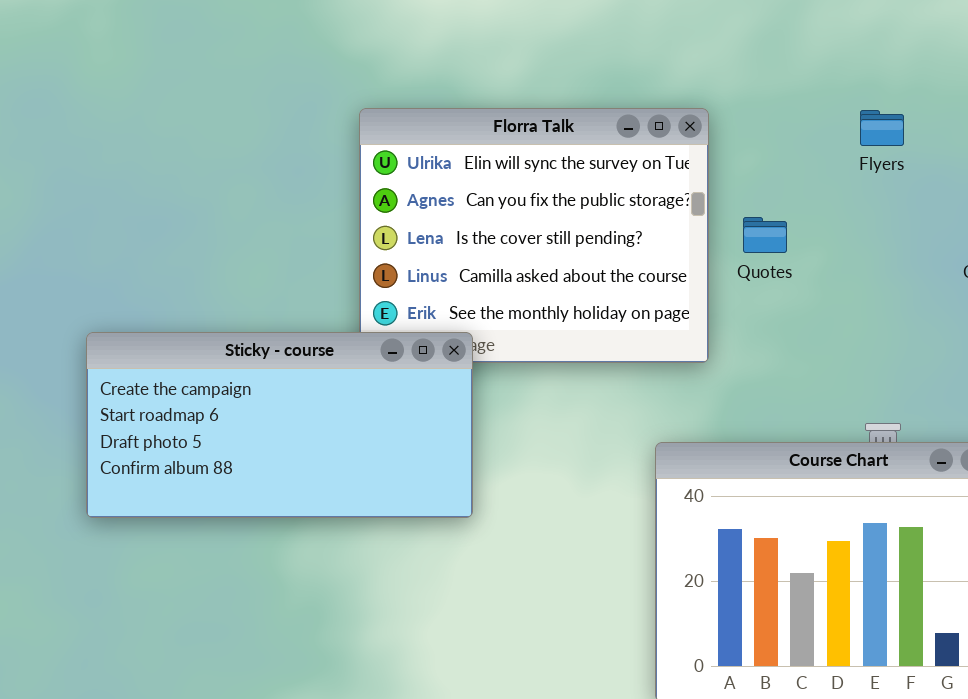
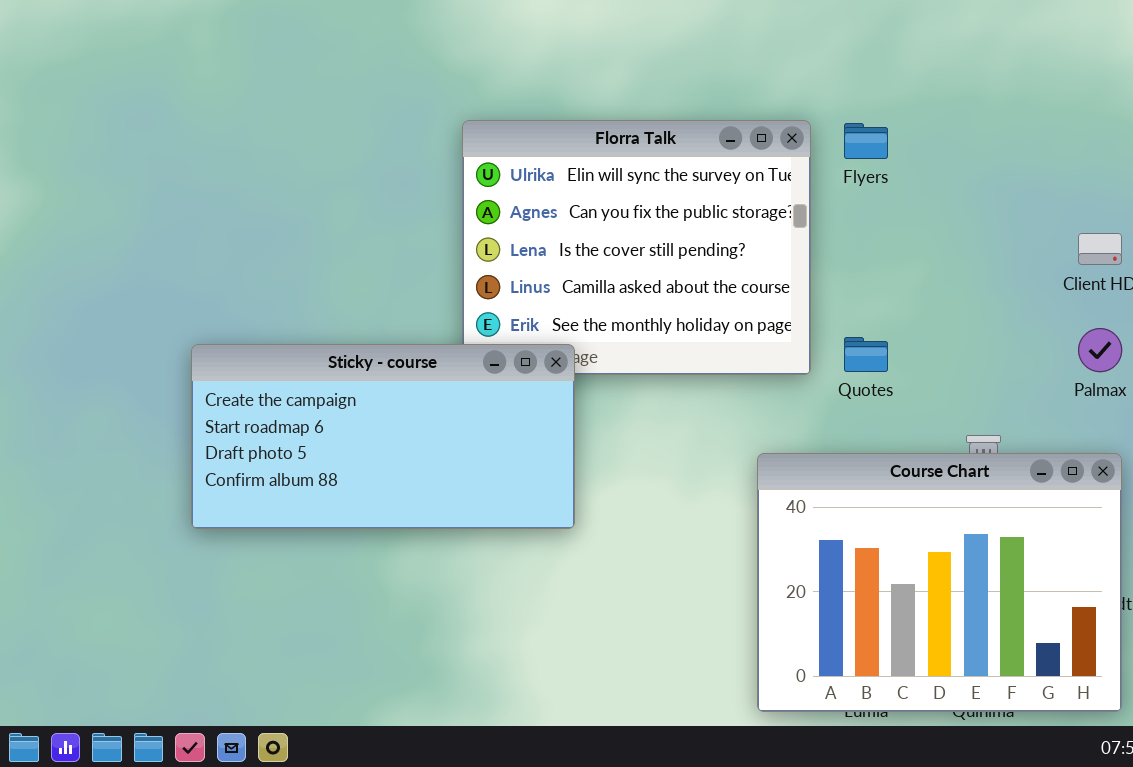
Flyers: [860,110,904,146] -> [844,123,888,159], moved
Quotes: [743,217,787,253] -> [844,337,888,372], moved

